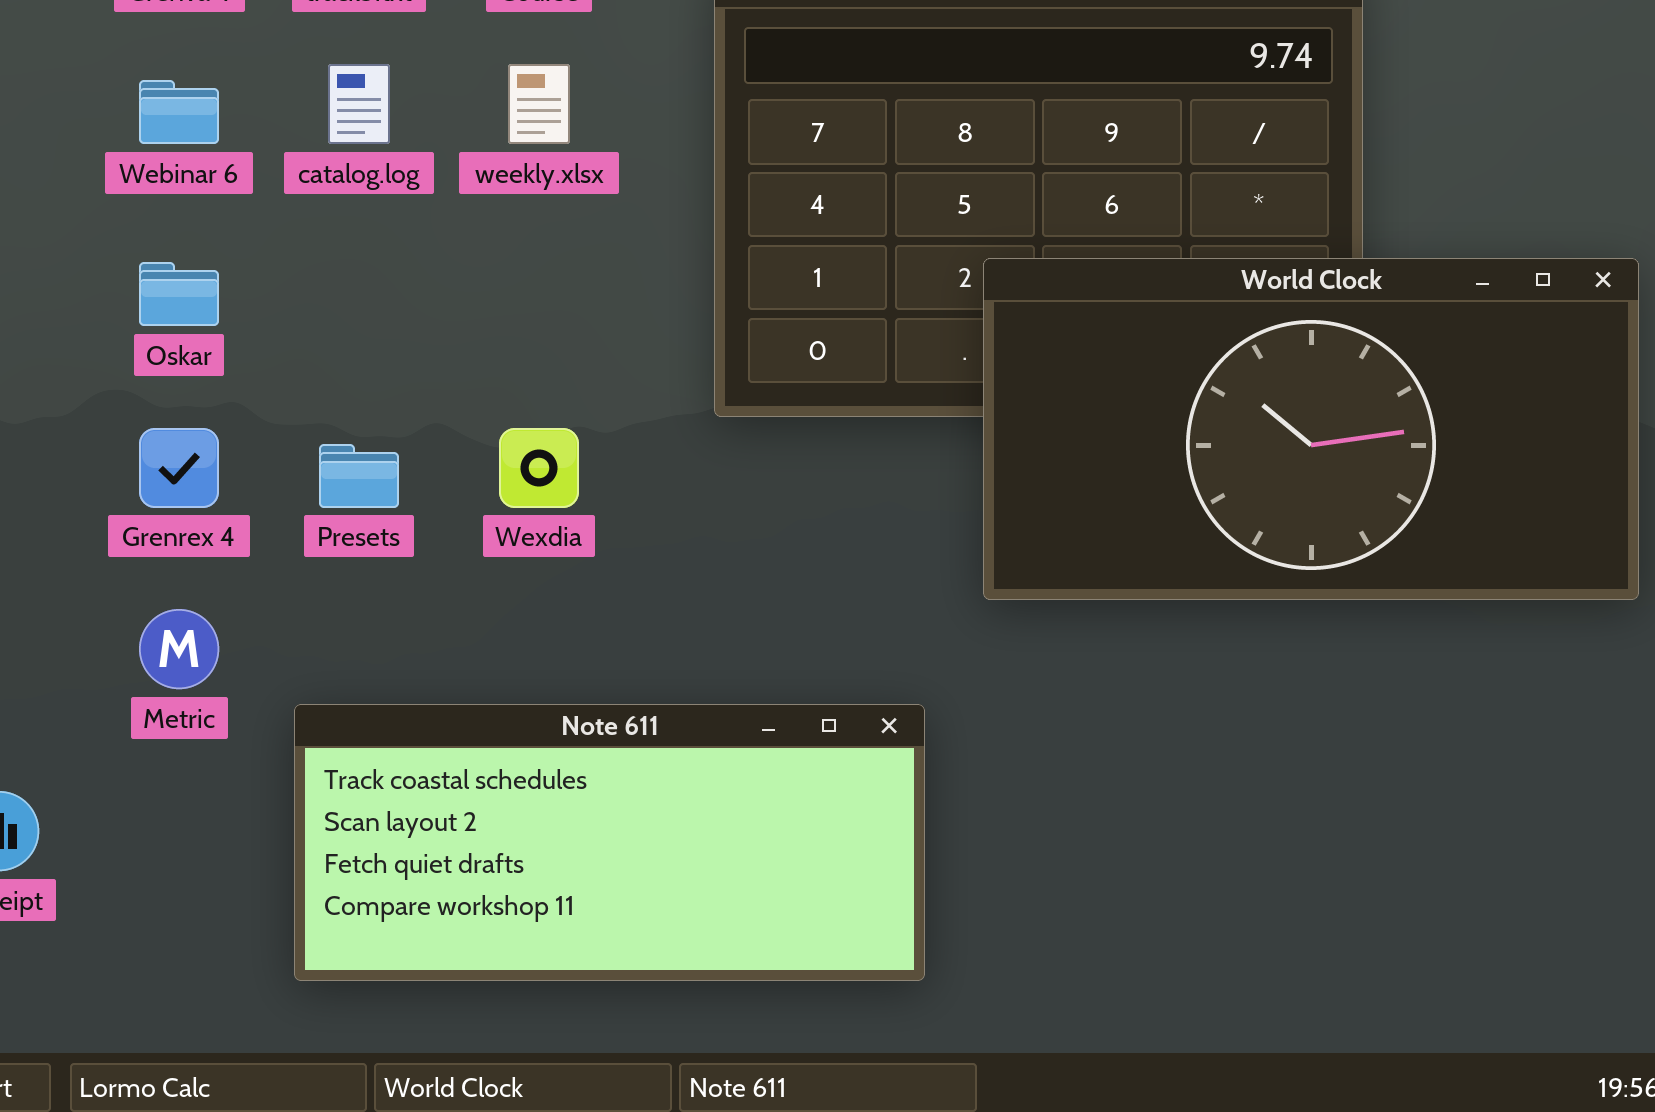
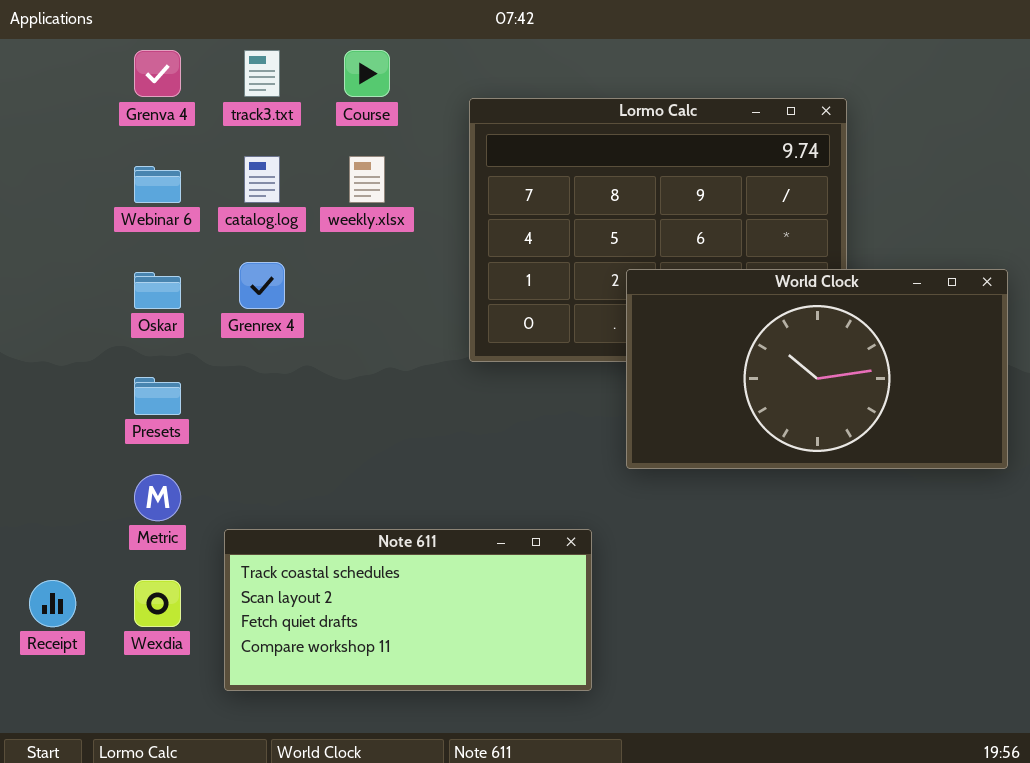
Grenrex 4: [139,428,219,508] -> [239,262,285,309], moved
Wexdia: [499,428,579,508] -> [134,580,181,627], moved
Presets: [319,444,399,508] -> [134,377,181,415], moved

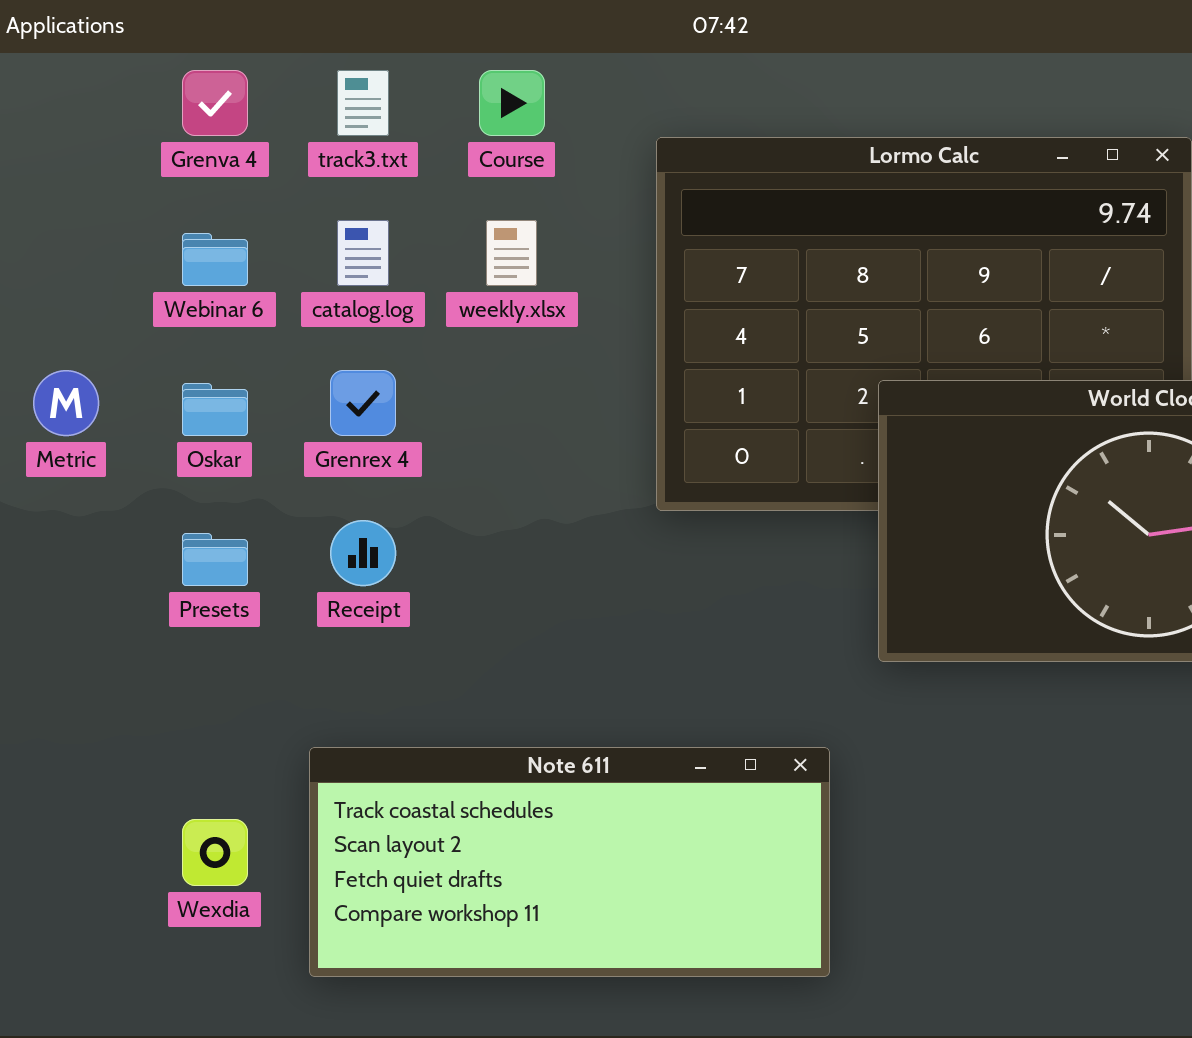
Metric: [134,474,181,521] -> [33,370,99,436], moved
Receipt: [29,580,76,627] -> [330,520,396,586], moved

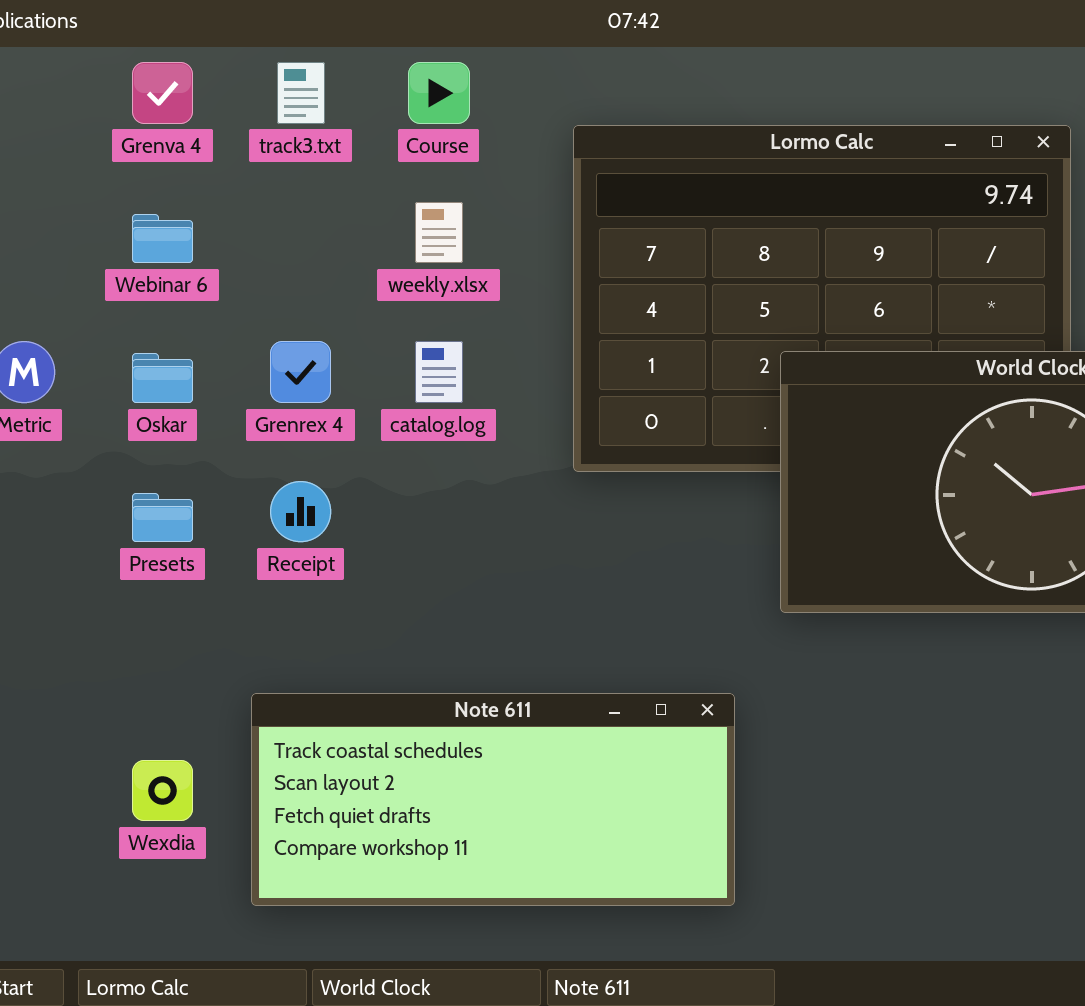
catalog.log: [337,220,389,286] -> [415,341,463,403], moved

